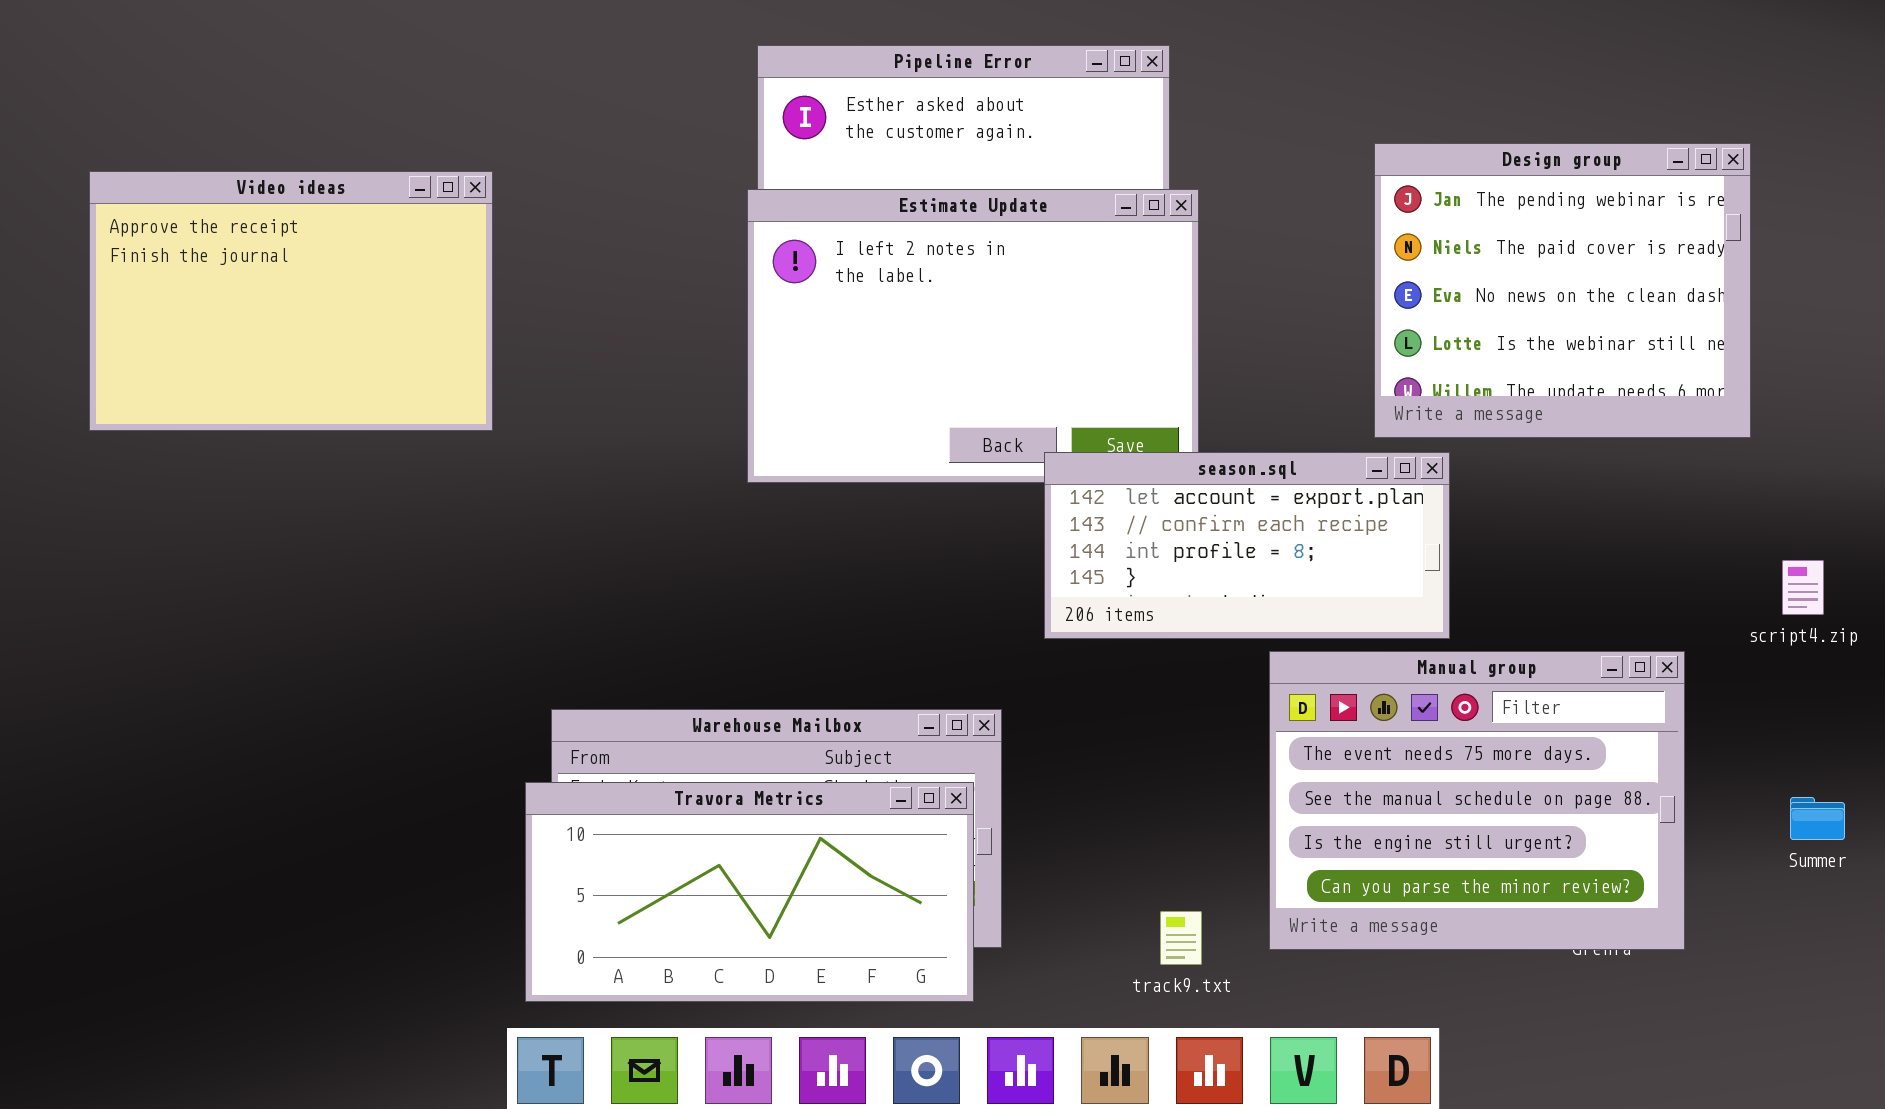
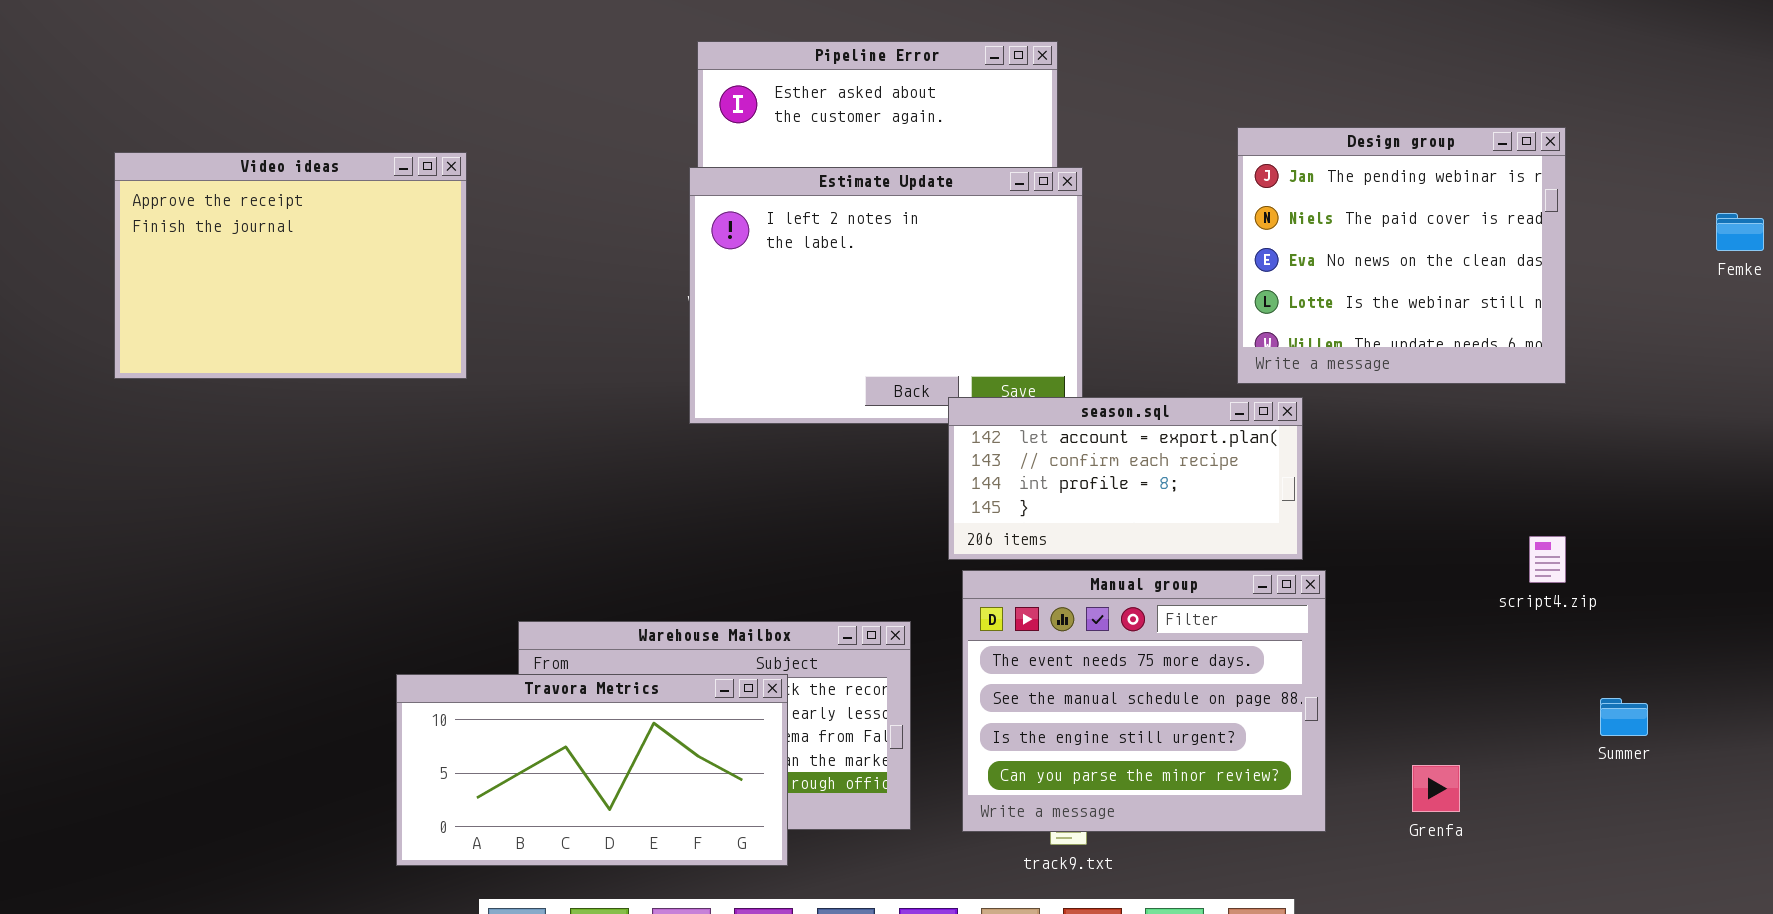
script4.zip: [1782,560,1824,615] -> [1529,536,1566,583], moved
Manual group: [1269,651,1685,950] -> [962,570,1326,832], moved
Travora Metrics: [525,782,974,1002] -> [396,674,788,866], moved

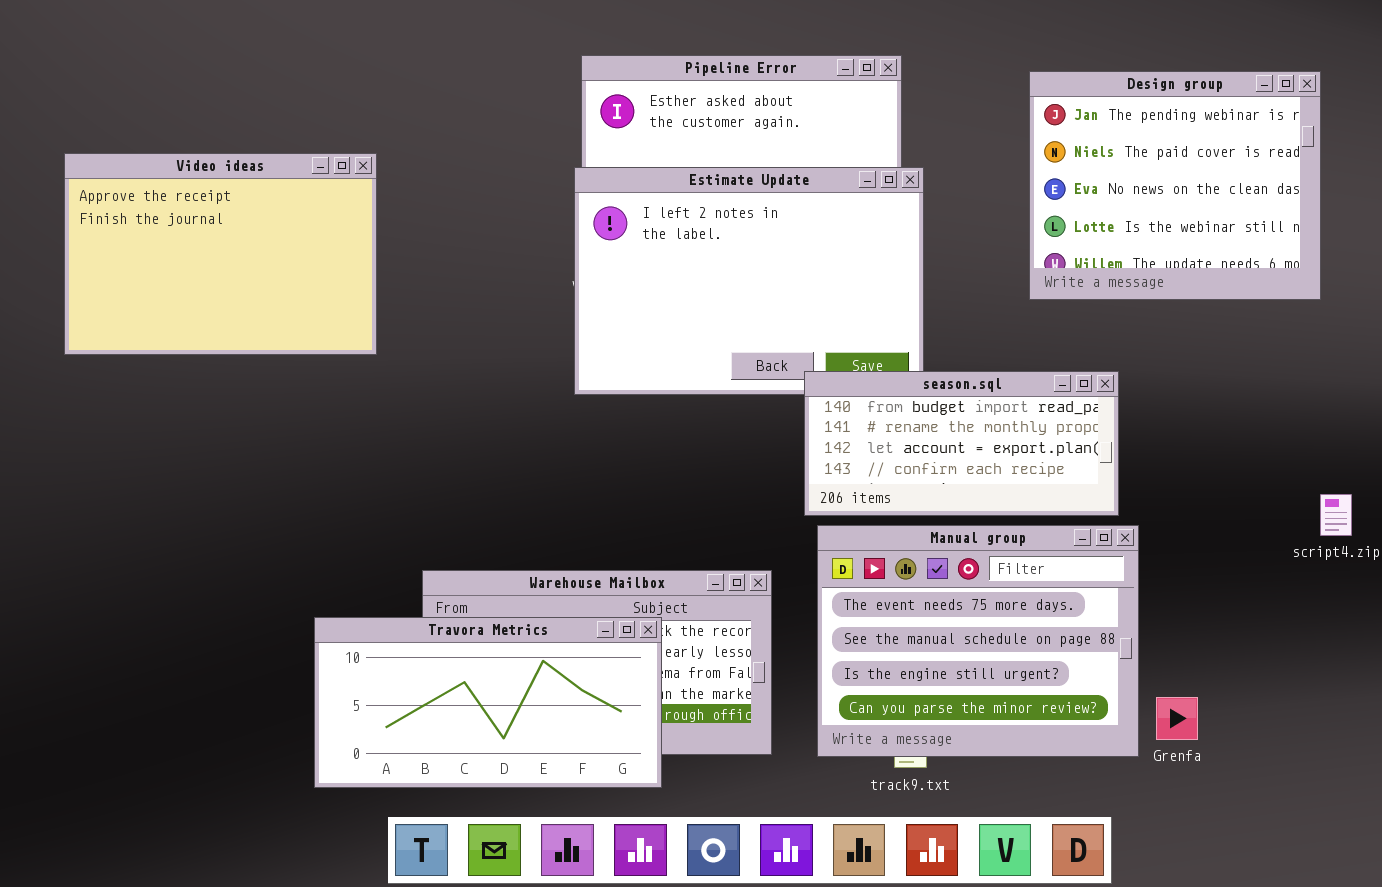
Design group: [1237,127,1566,384] -> [1029,71,1321,300], moved
season.sql: [948,397,1303,560] -> [804,371,1119,516], scrolled up 2 rows
Grenfa: [1412,765,1460,812] -> [1156,697,1198,740], moved

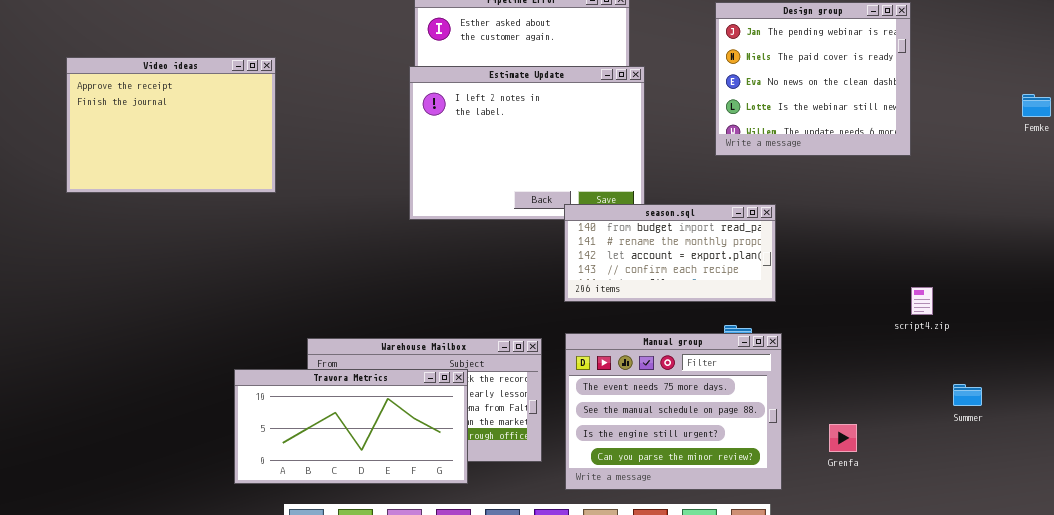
Manual group: [817,525,1139,757] -> [565,333,782,490], moved
Grenfa: [1156,697,1198,740] -> [829,424,857,452], moved

